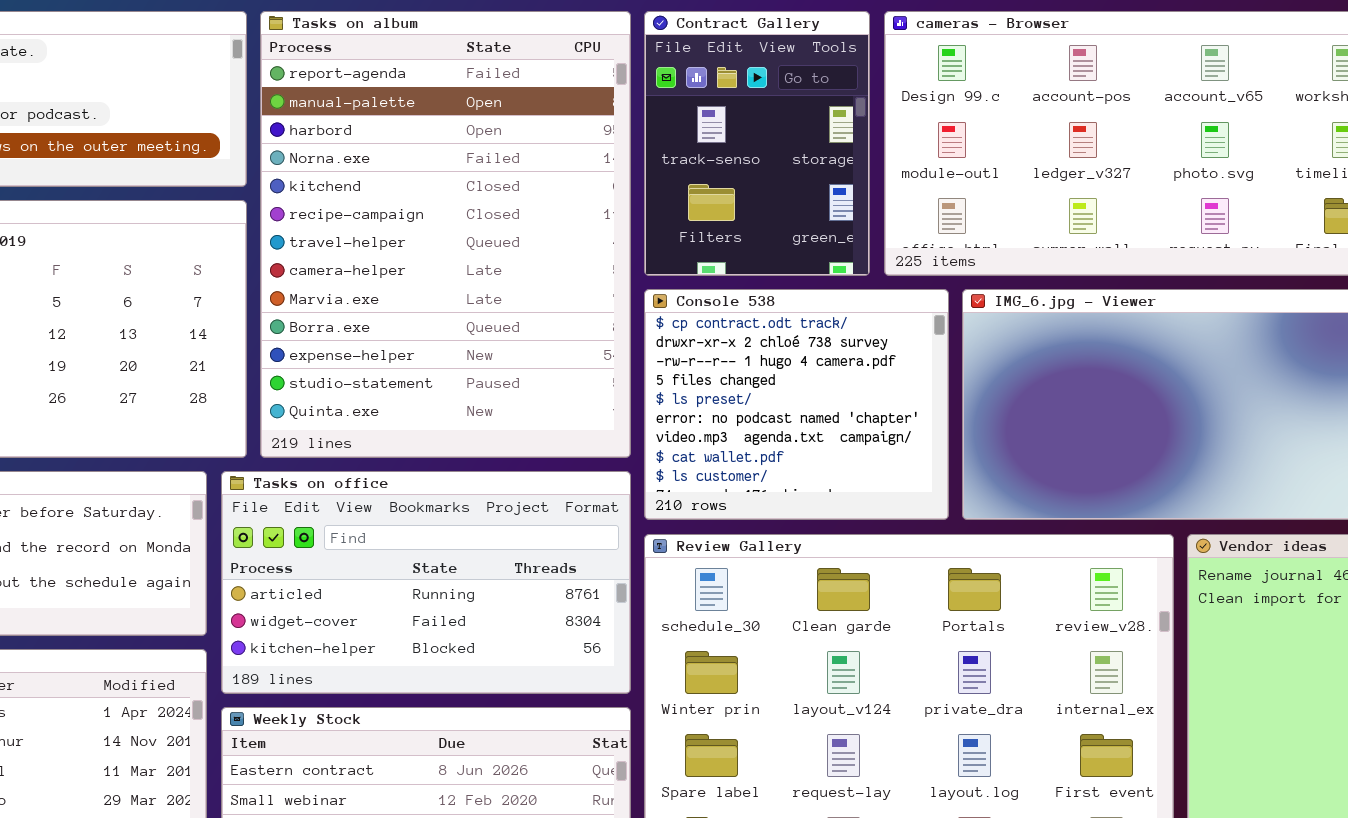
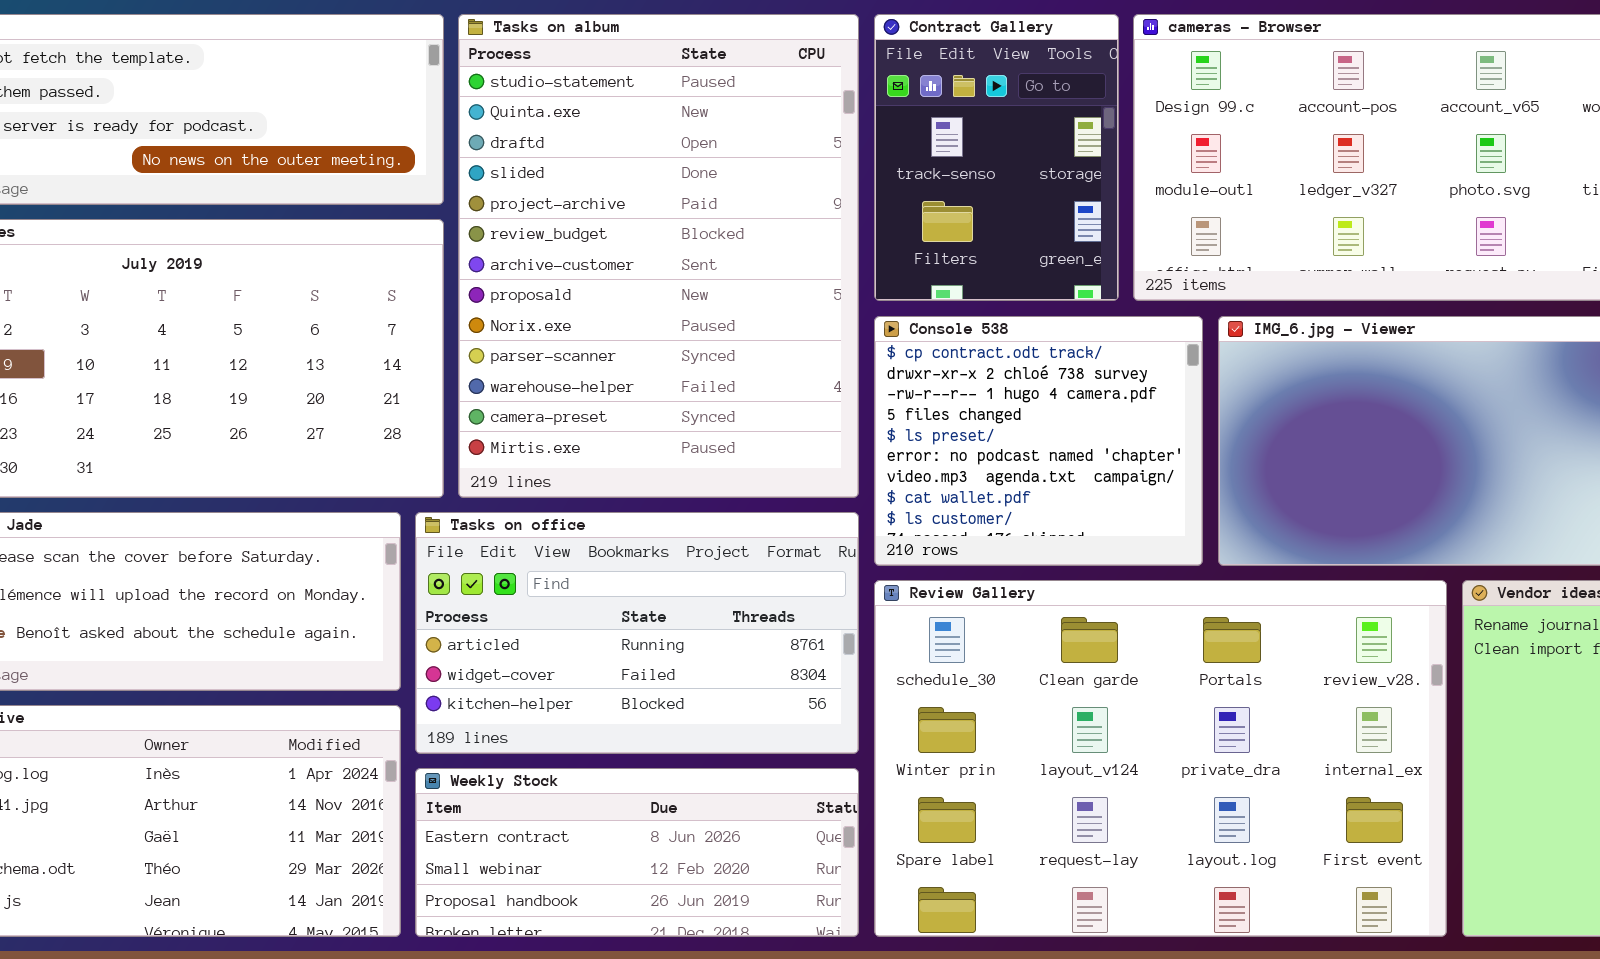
Tasks on album: [260,11,631,458] -> [458,14,859,498], scrolled down 11 rows

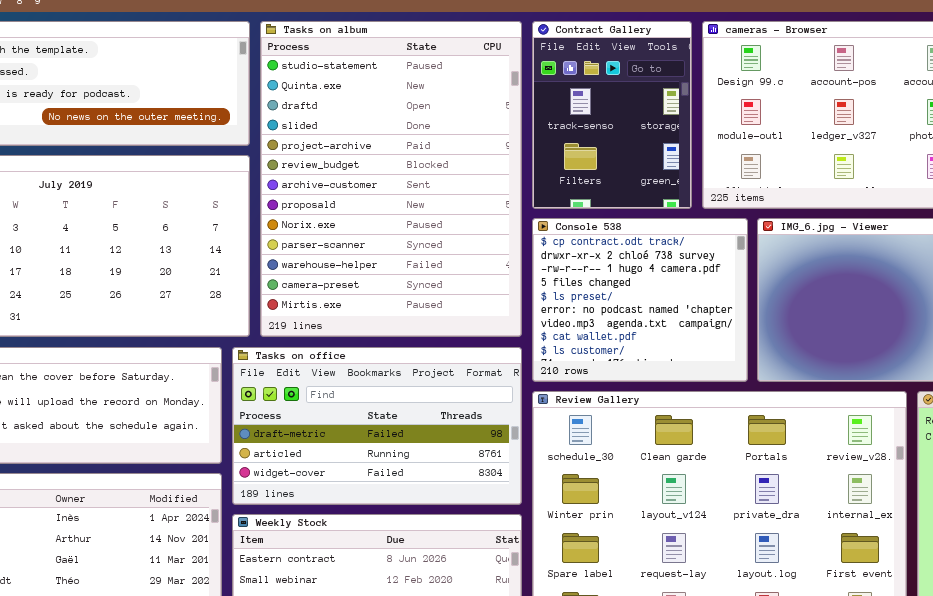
Tasks on office: [415,512,859,754] -> [232,347,522,505], scrolled up 1 row

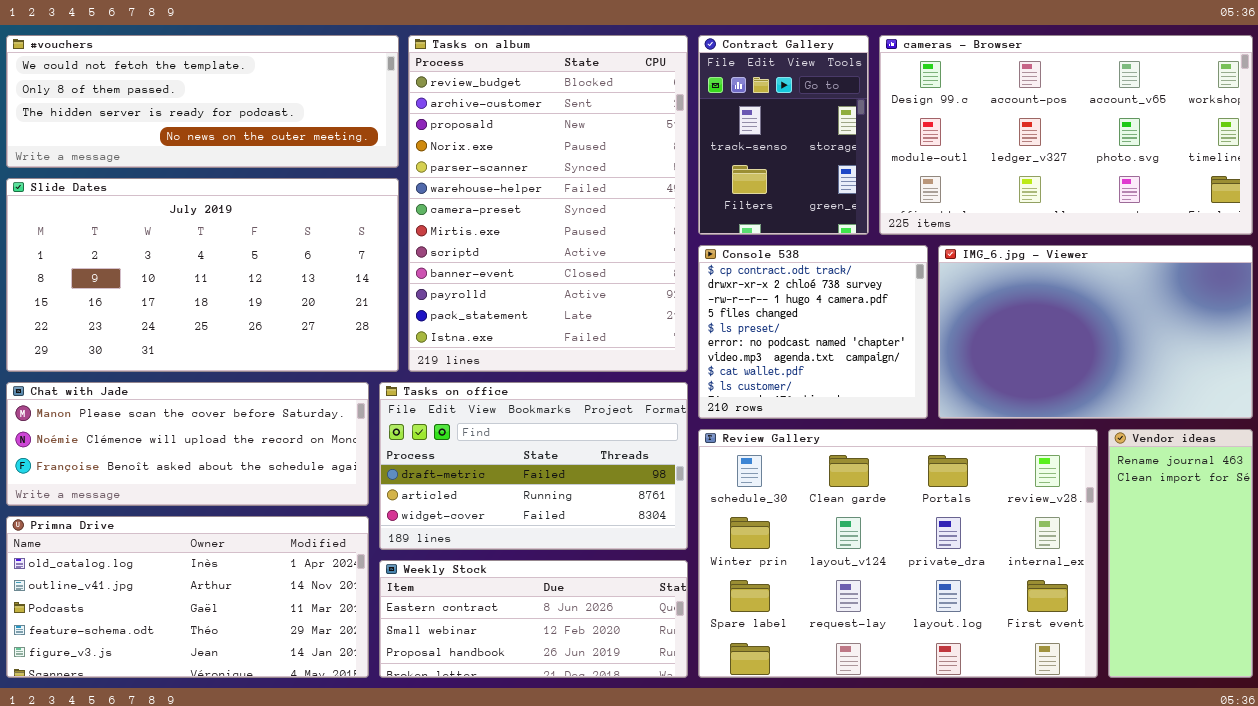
Tasks on album: [260,21,522,337] -> [408,35,688,372], scrolled down 5 rows

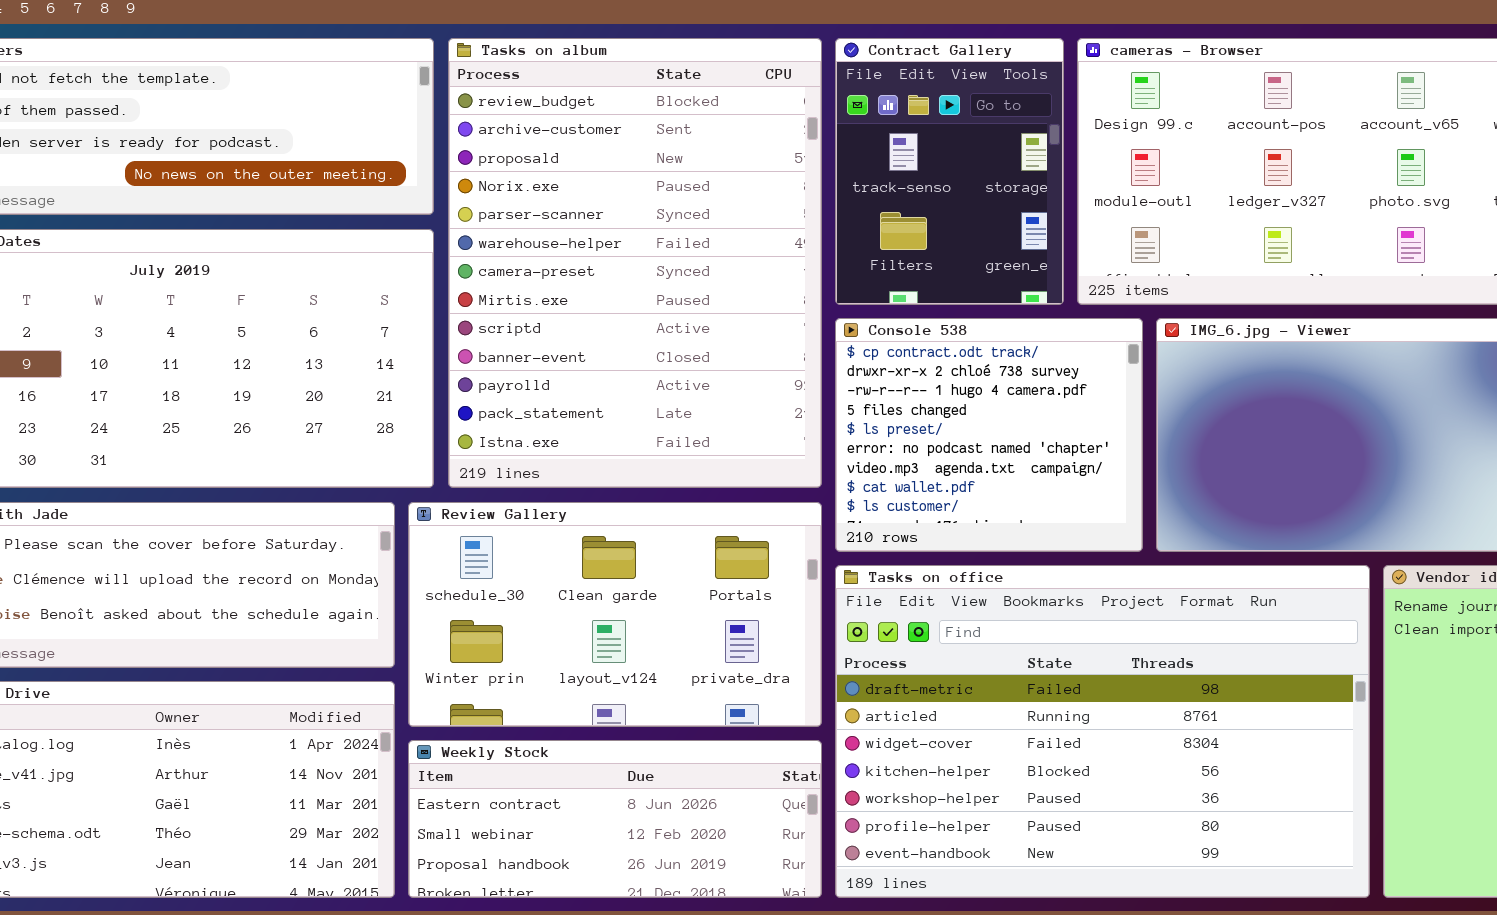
Tasks on office: [379,382,688,550] -> [835,565,1370,898], moved, resized
Review Gallery: [698,429,1098,678] -> [408,502,822,727], moved, resized

